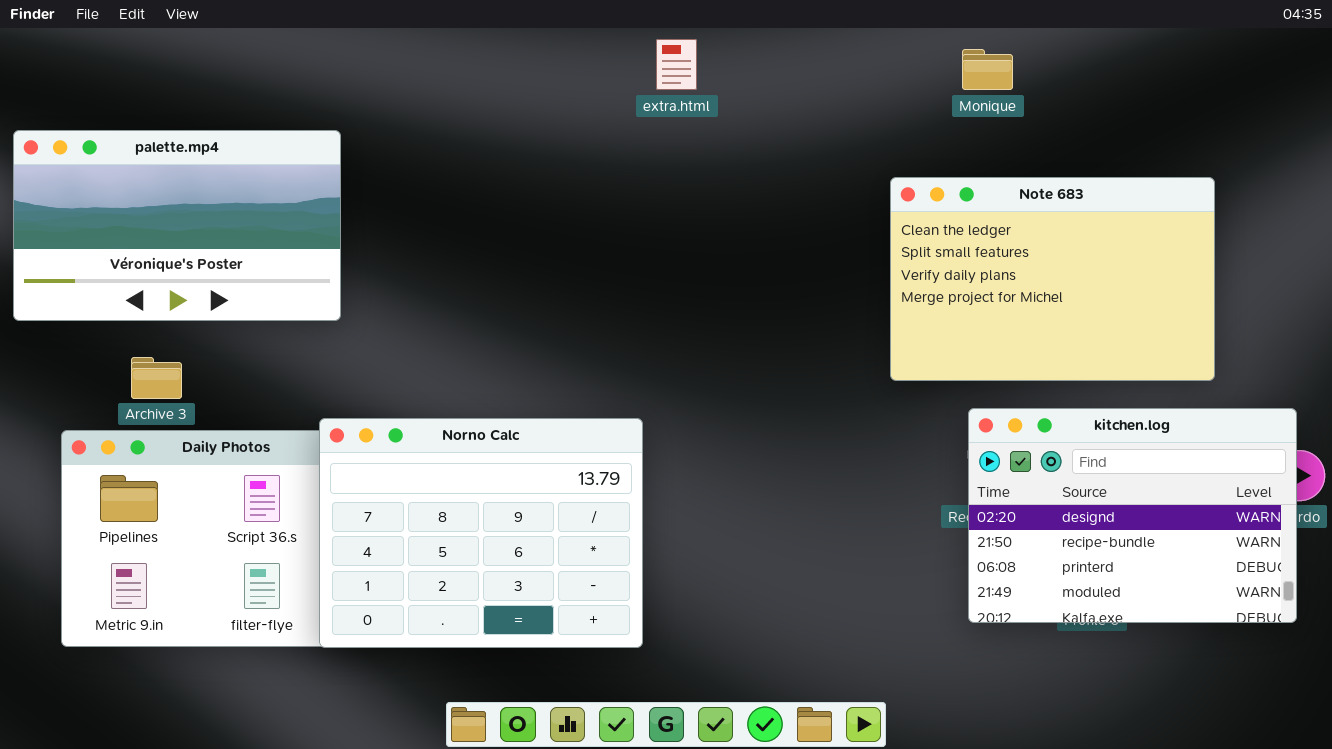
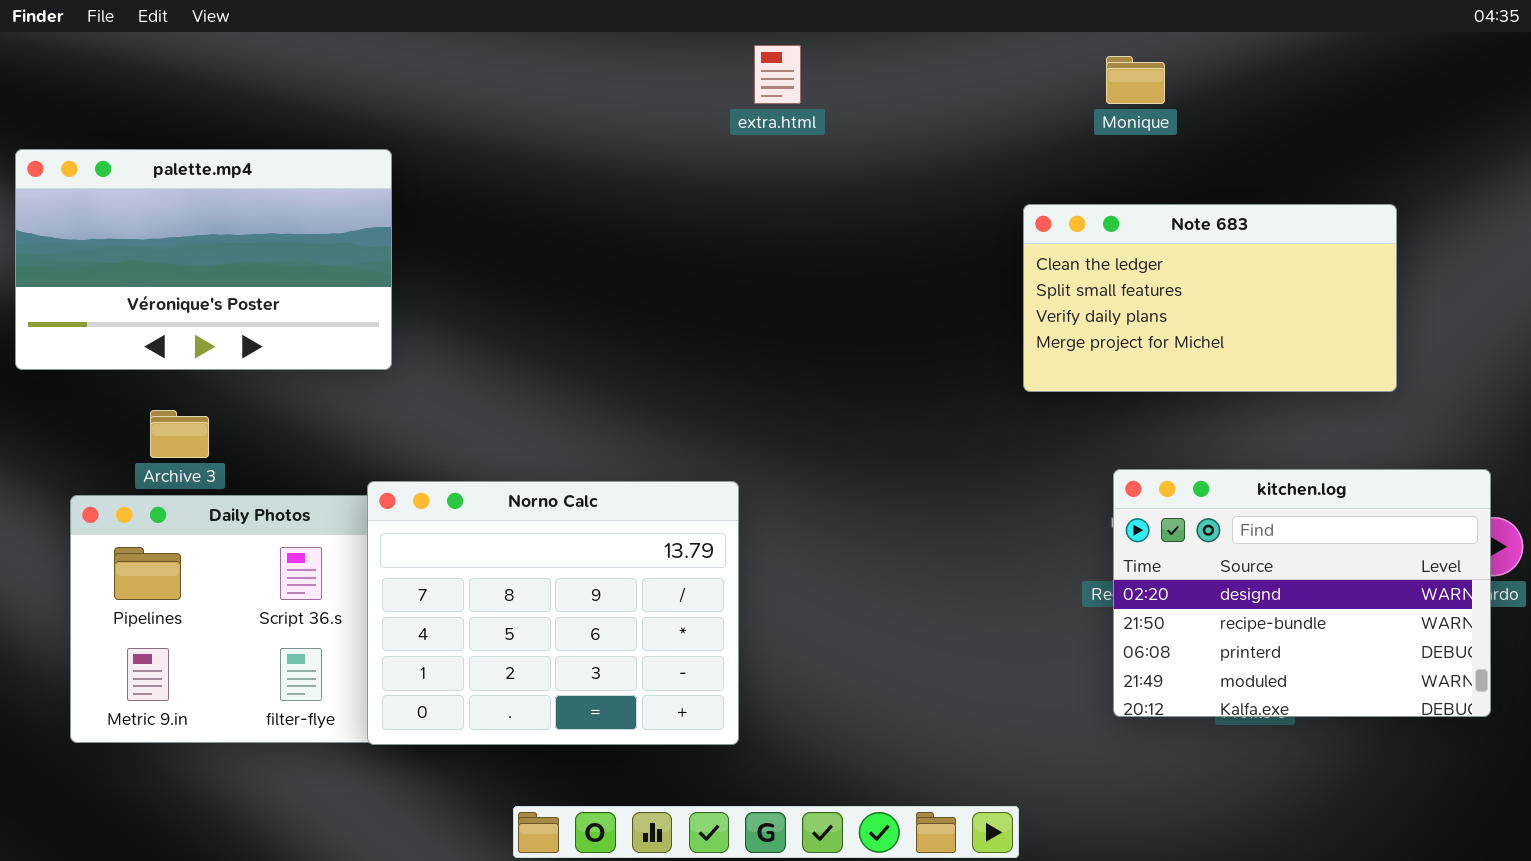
Note 683: [890,177,1215,381] -> [1023,204,1397,392], resized

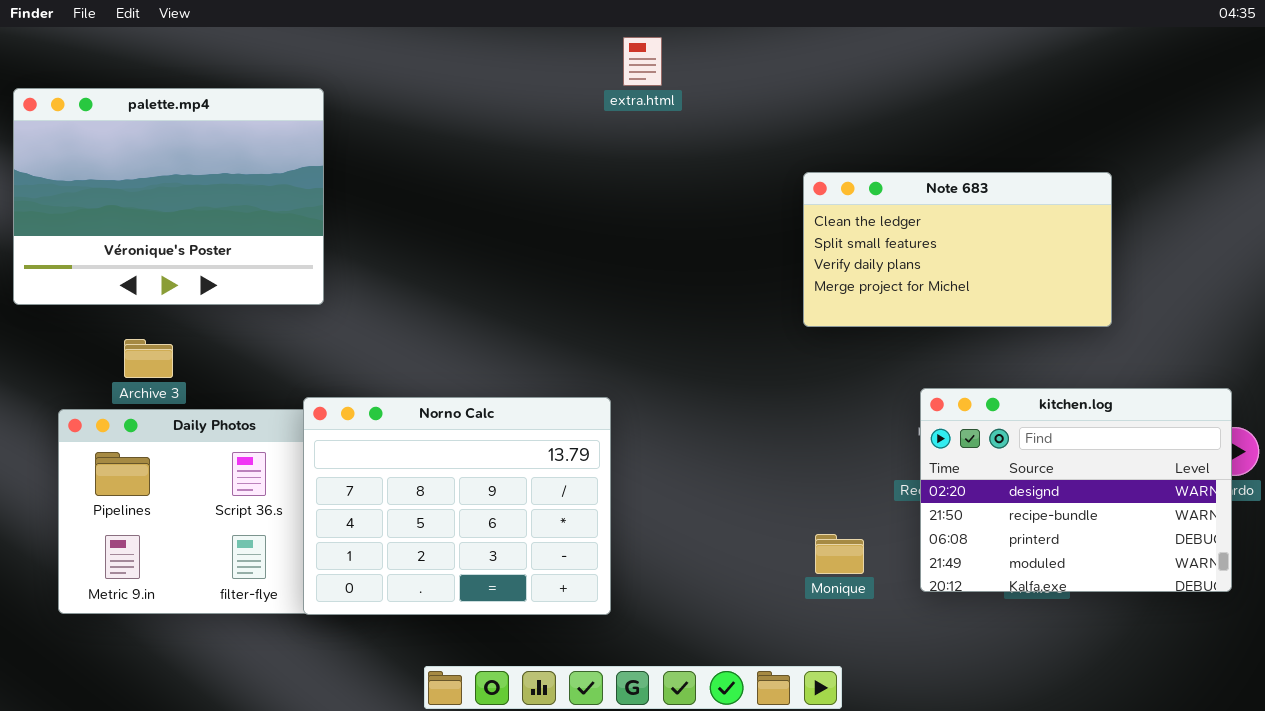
Monique: [1106,56,1165,104] -> [815,534,864,574], moved
palette.mp4: [15,149,392,370] -> [13,88,324,305], resized
Note 683: [1023,204,1397,392] -> [803,172,1112,327], moved

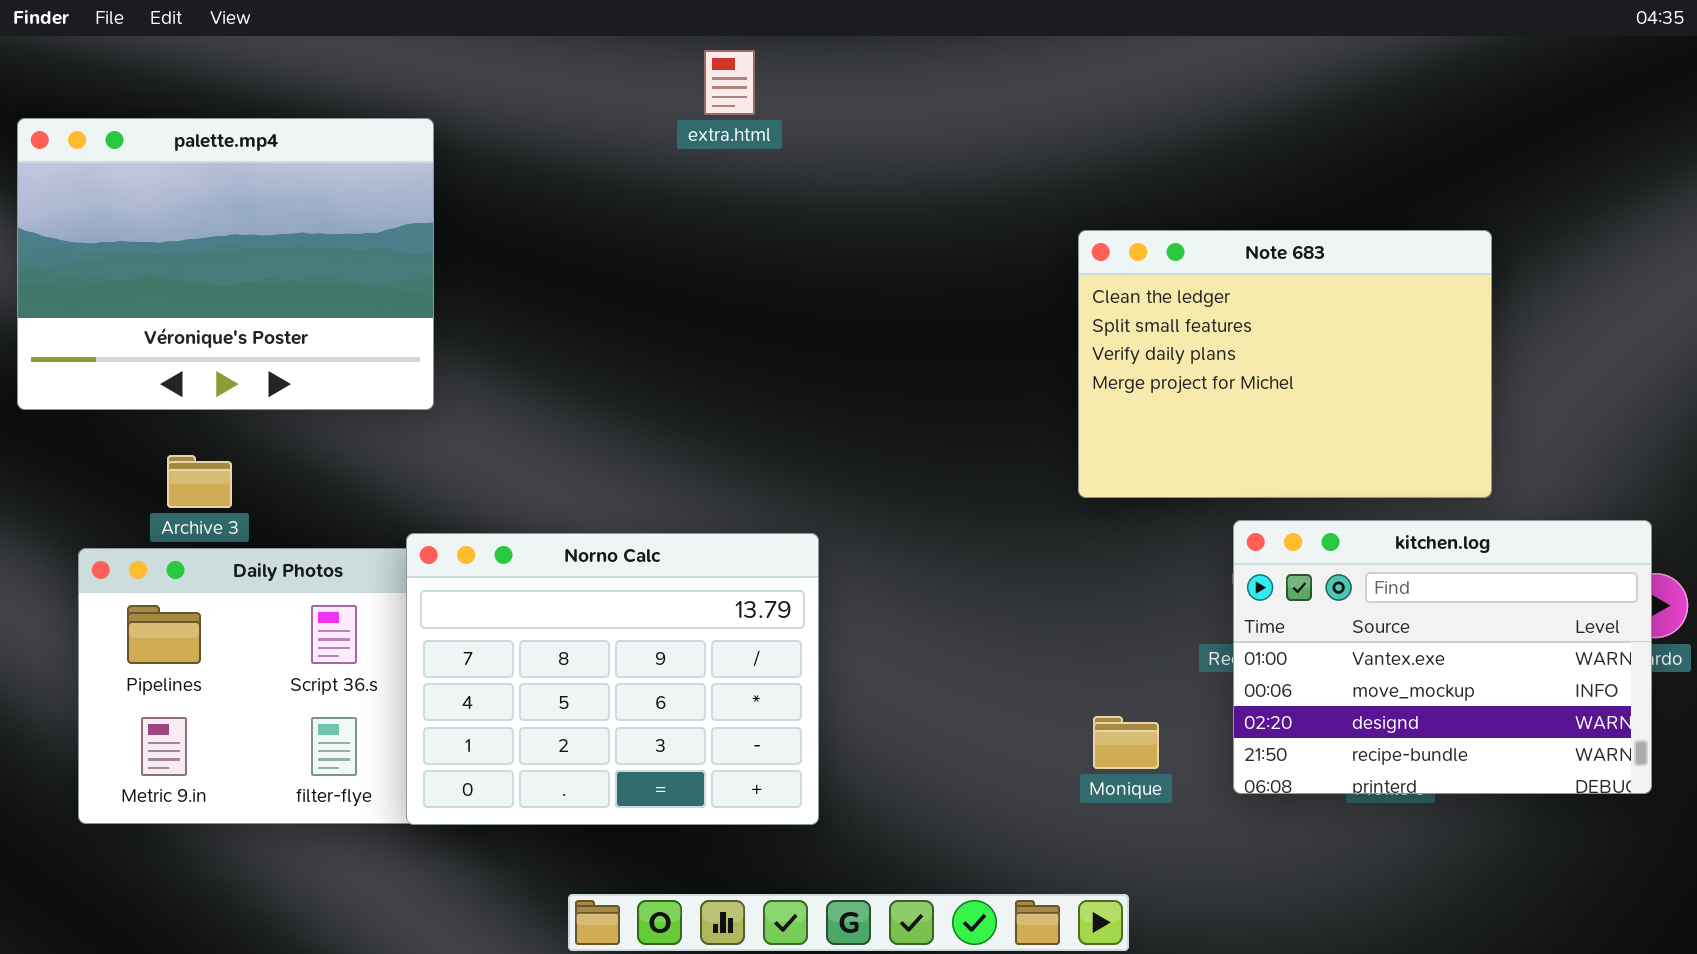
extra.html: [623,37,662,86] -> [704,50,755,115], moved
Note 683: [803,172,1112,327] -> [1078,230,1492,498], resized
kitchen.log: [920,388,1232,592] -> [1233,520,1652,794], scrolled up 2 rows

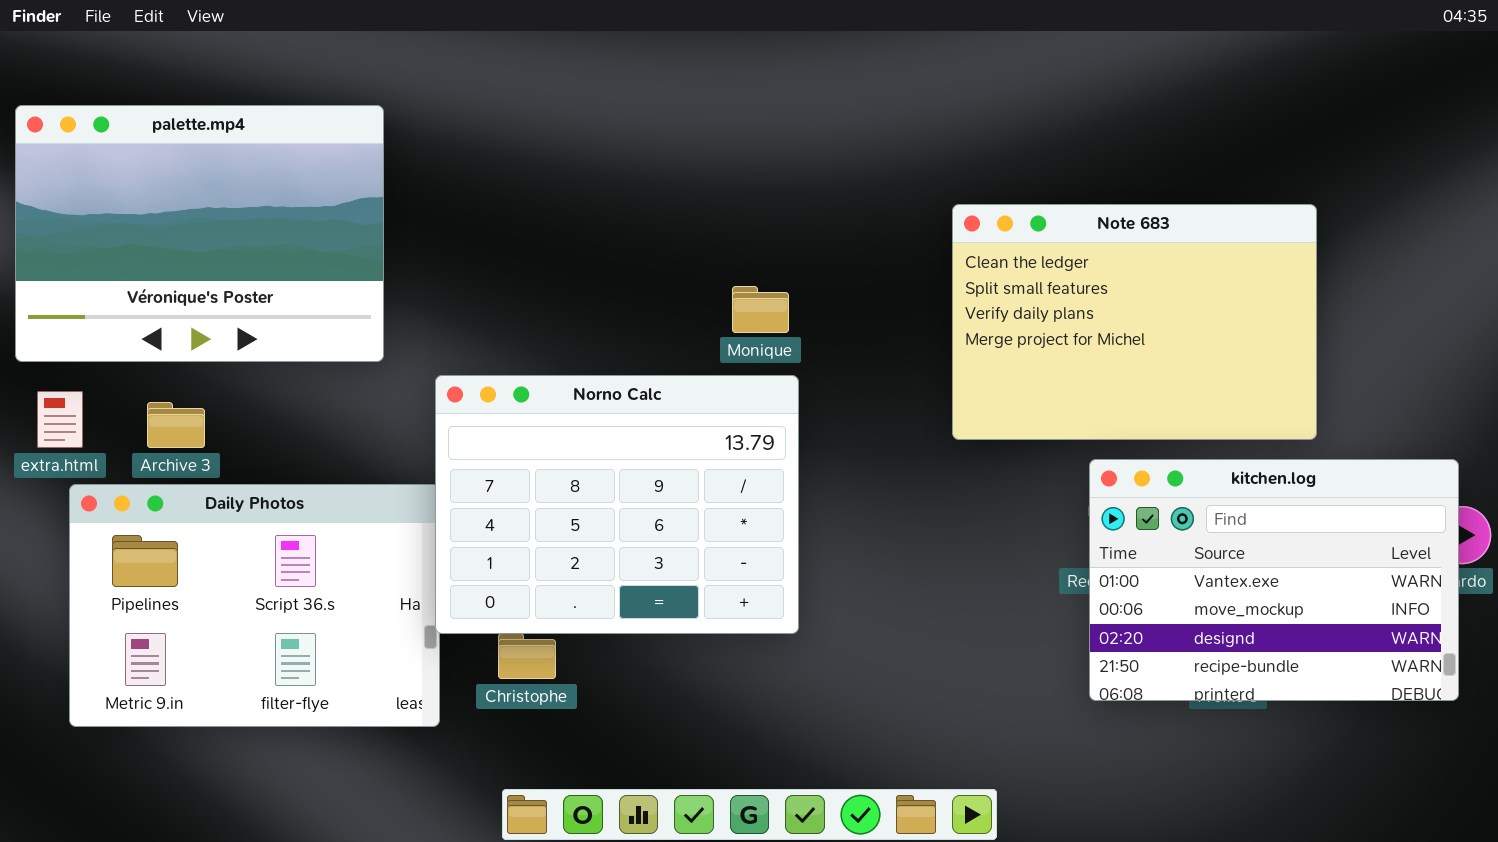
extra.html: [704,50,755,115] -> [37,391,83,448], moved
Norno Calc: [406,533,819,825] -> [435,375,799,634], moved
Monique: [1093,716,1159,769] -> [732,286,789,333], moved

